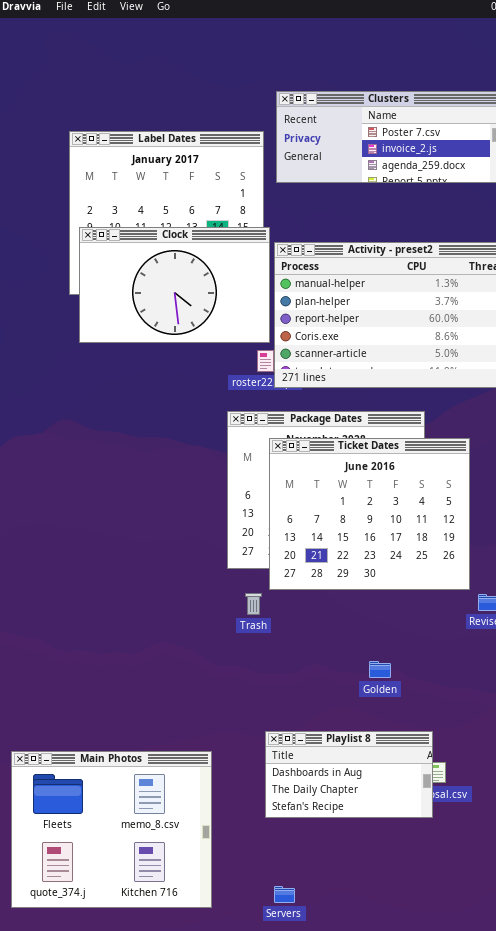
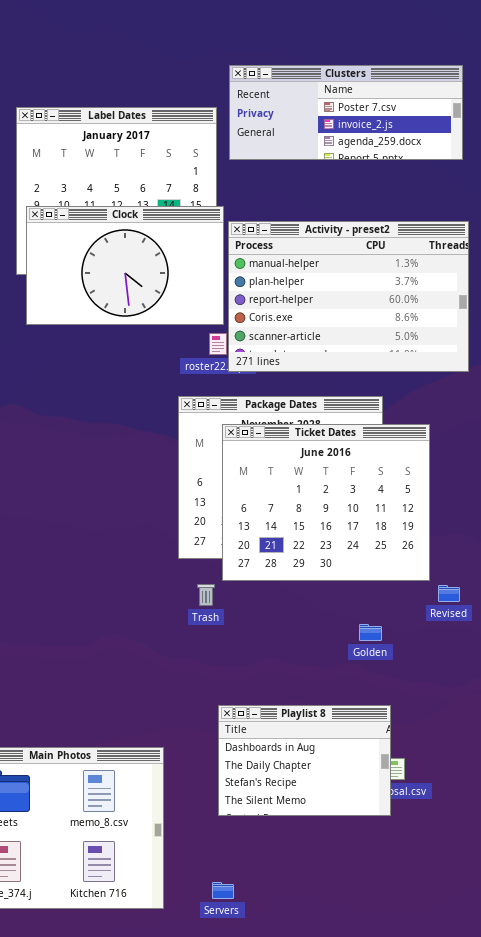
Golden: [369,661,391,678] -> [359,624,382,641], moved
Playlist 8: [265,731,433,818] -> [218,705,391,816], resized
Servers: [274,886,295,903] -> [212,882,234,899], moved

